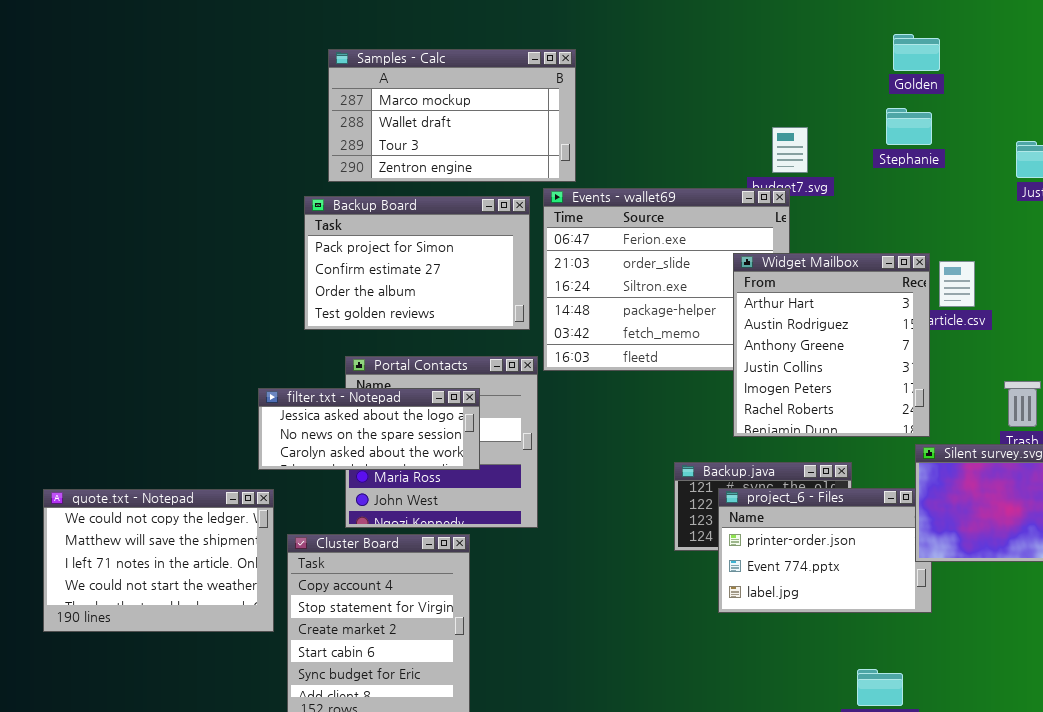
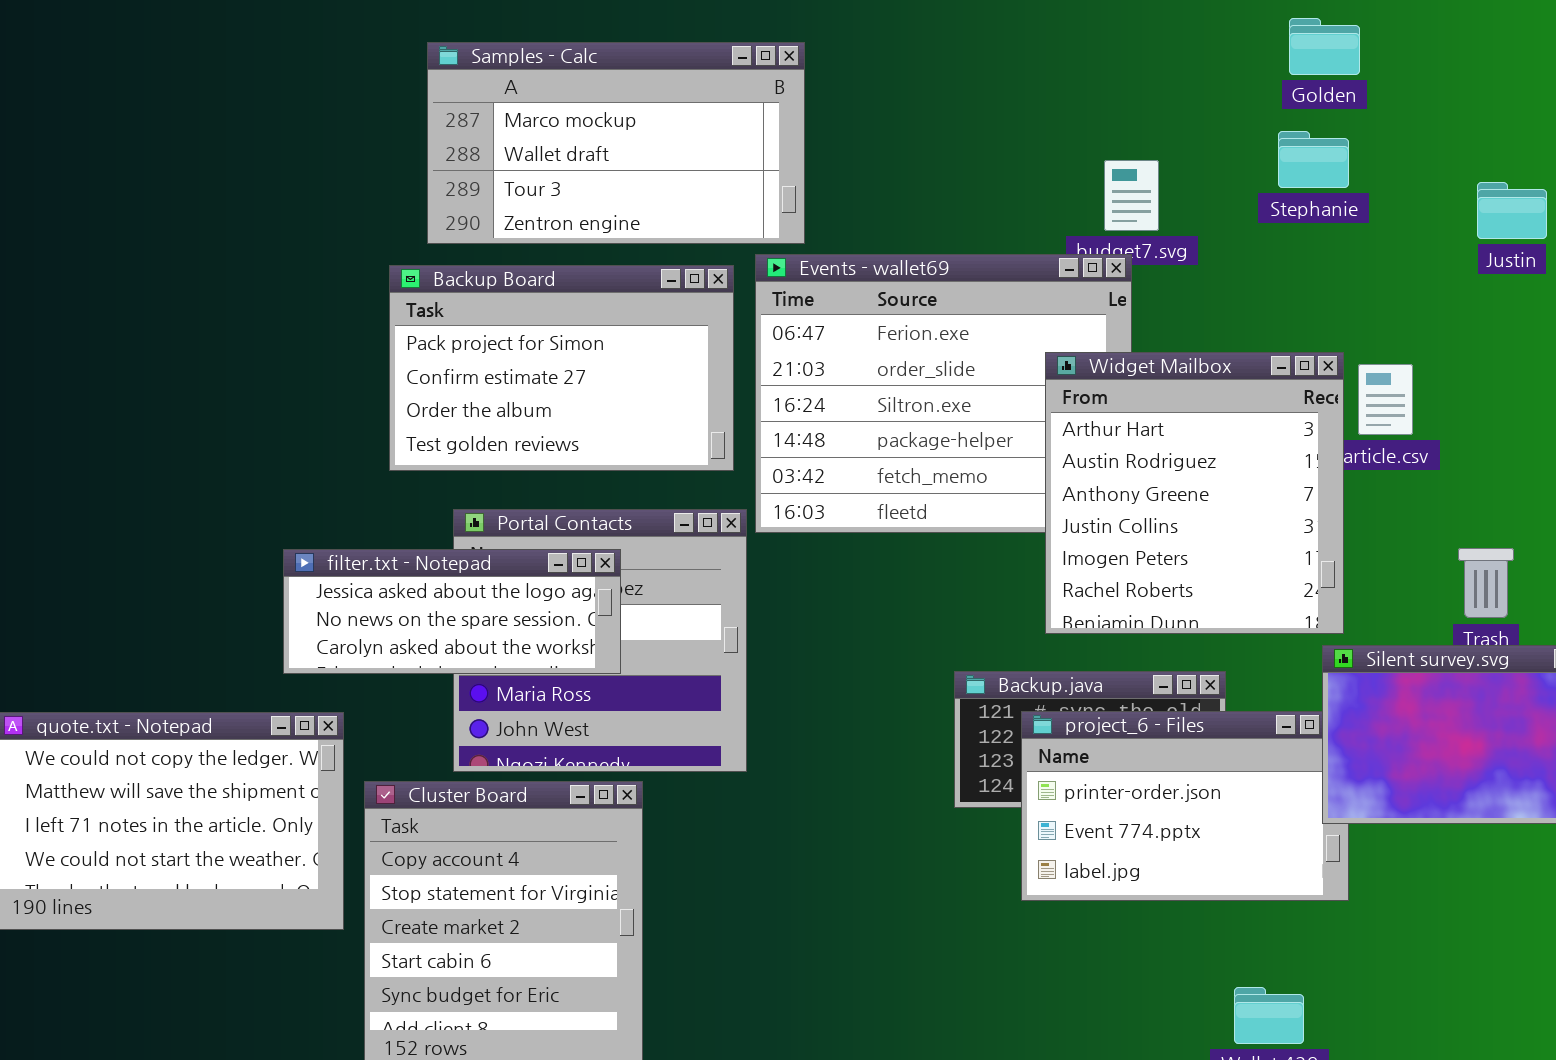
filter.txt - Notepad: [258,388,480,470] -> [283,549,621,674], moved

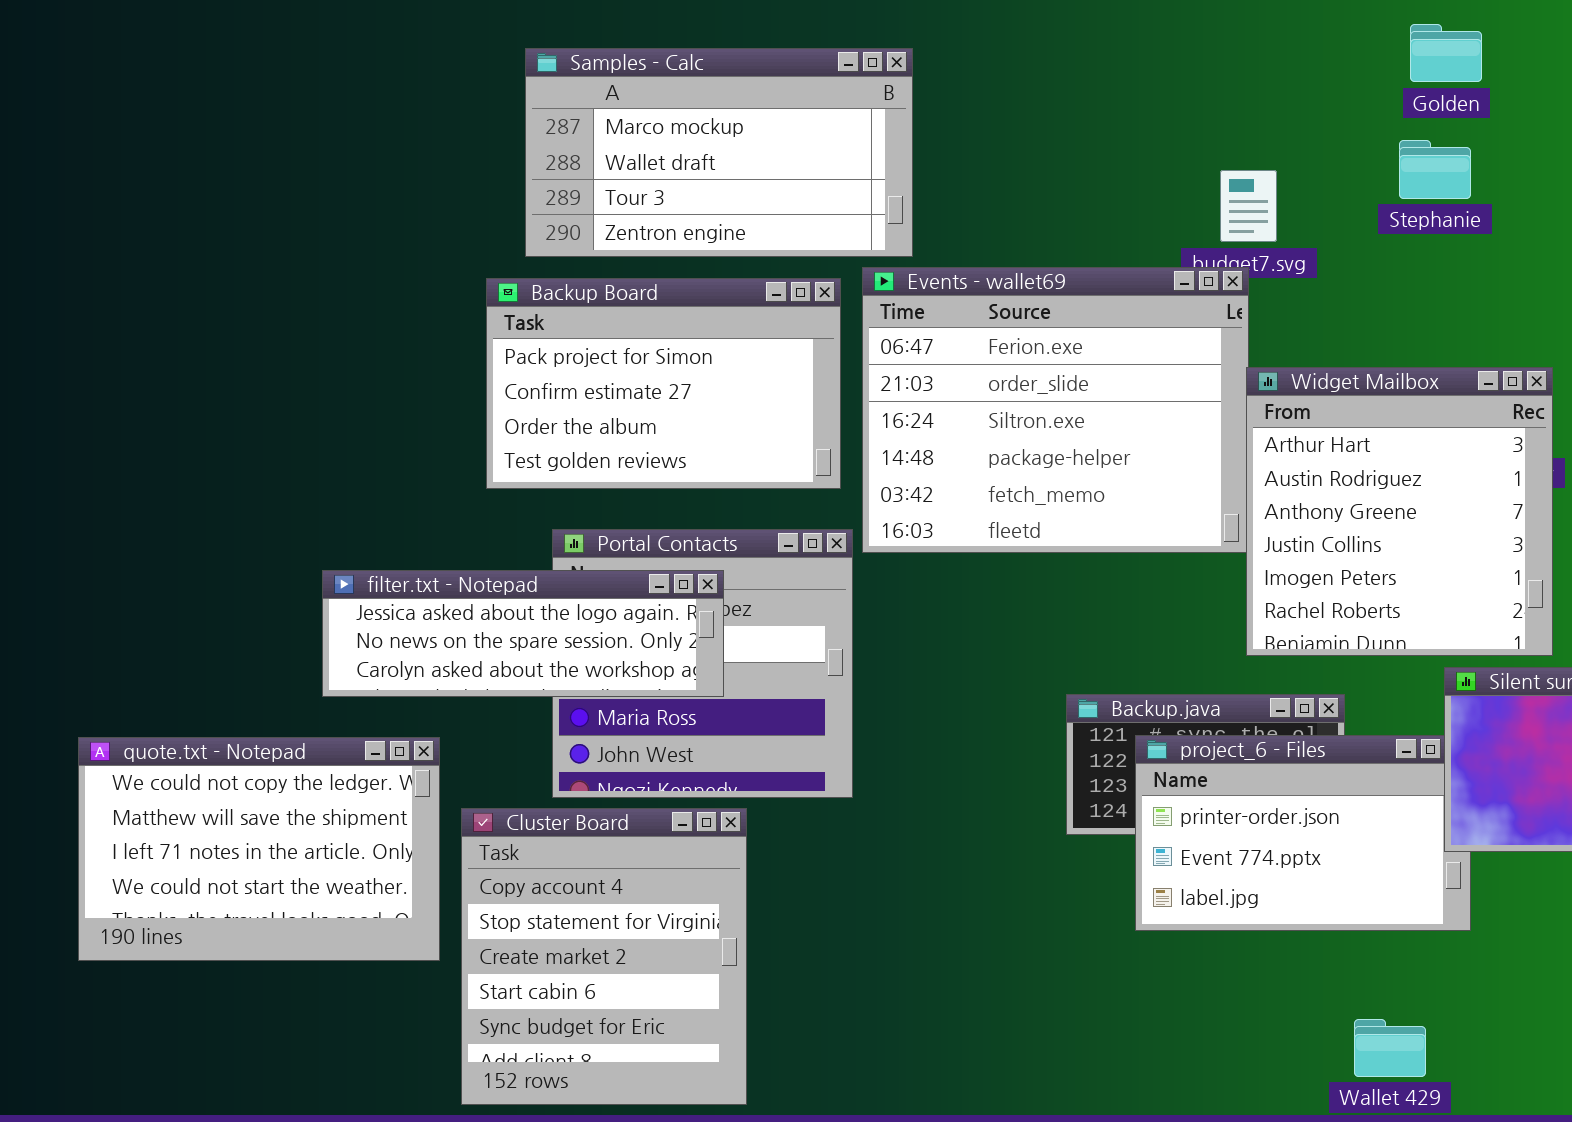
Widget Mailbox: [1045,352,1344,634] -> [1246,367,1553,656], moved
filter.txt - Notepad: [283,549,621,674] -> [322,570,724,697], resized

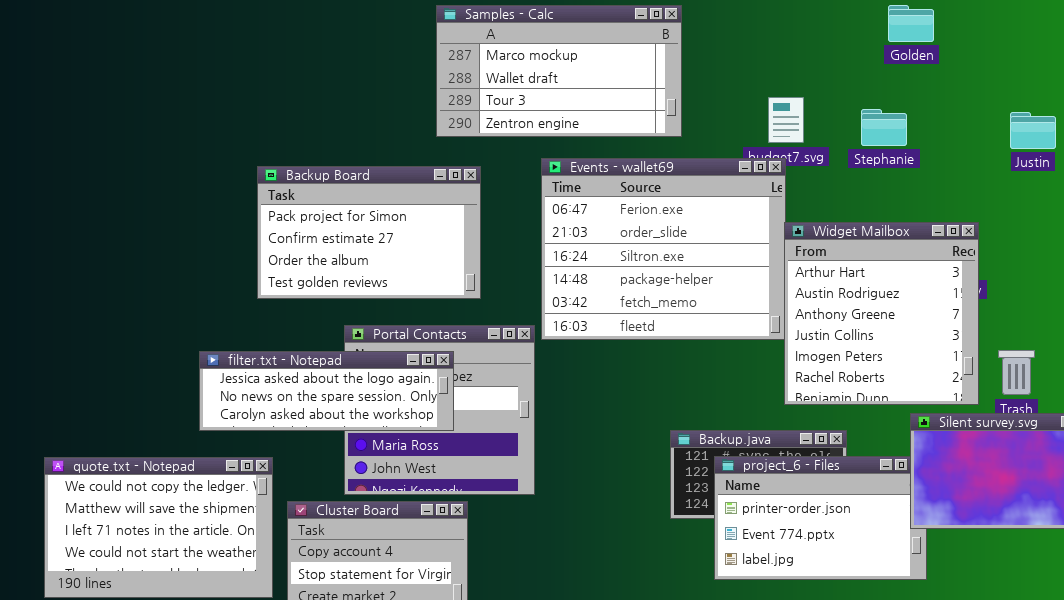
Samples - Calc: [525,48,913,257] -> [436,5,682,137], moved
Stephanie: [1399,140,1471,199] -> [861,109,907,146], moved
Backup Board: [486,278,841,489] -> [257,166,481,299], moved

